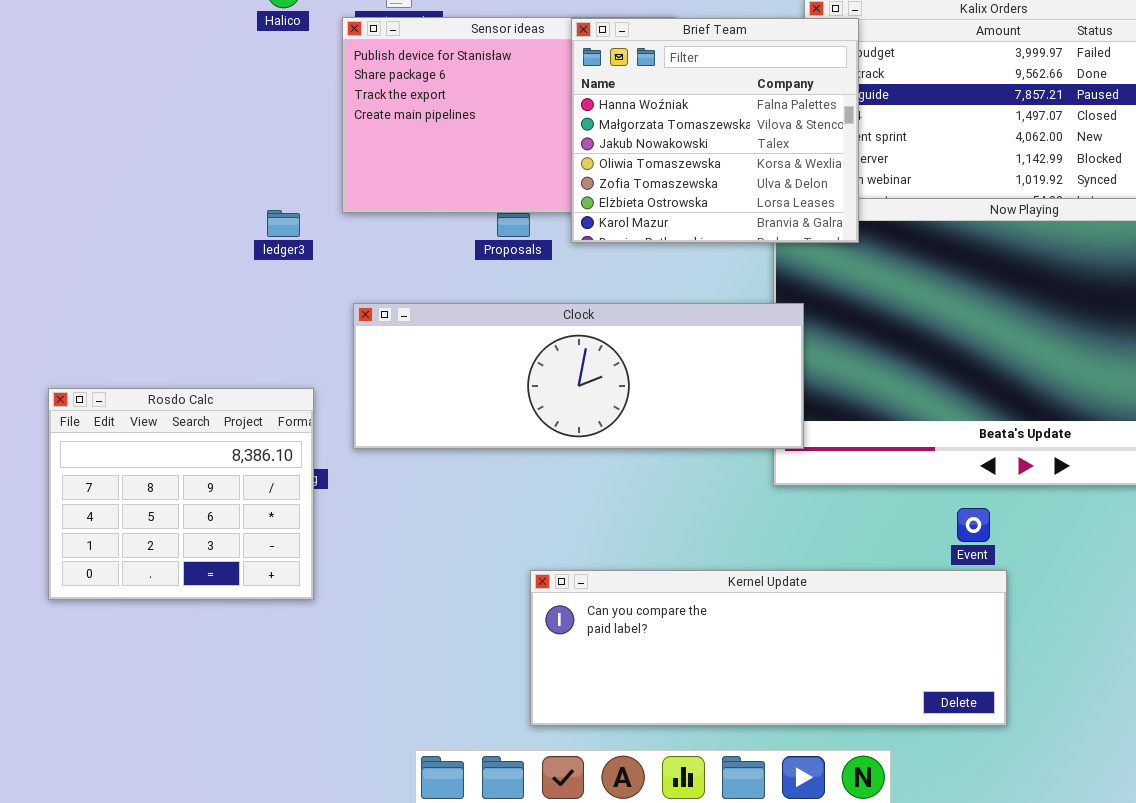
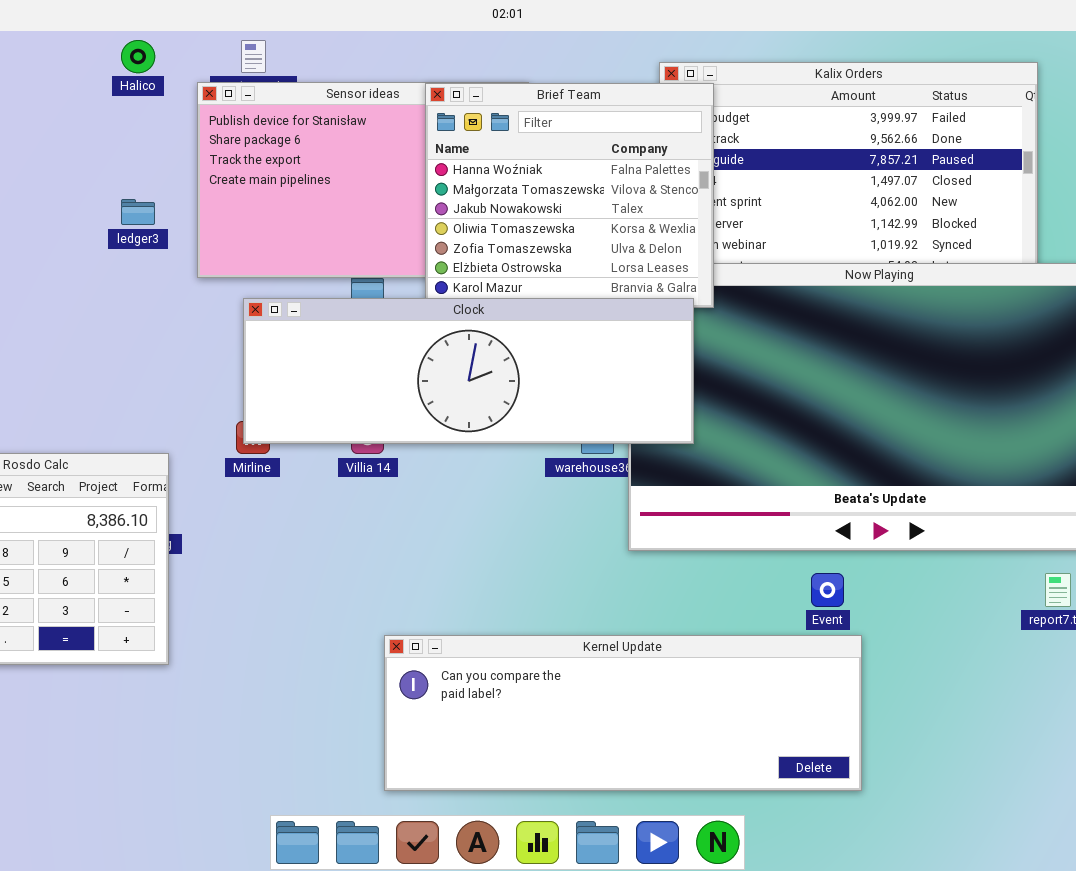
ledger3: [267,210,300,237] -> [121,199,155,225], moved
Clock: [353,303,804,449] -> [243,298,694,444], moved

